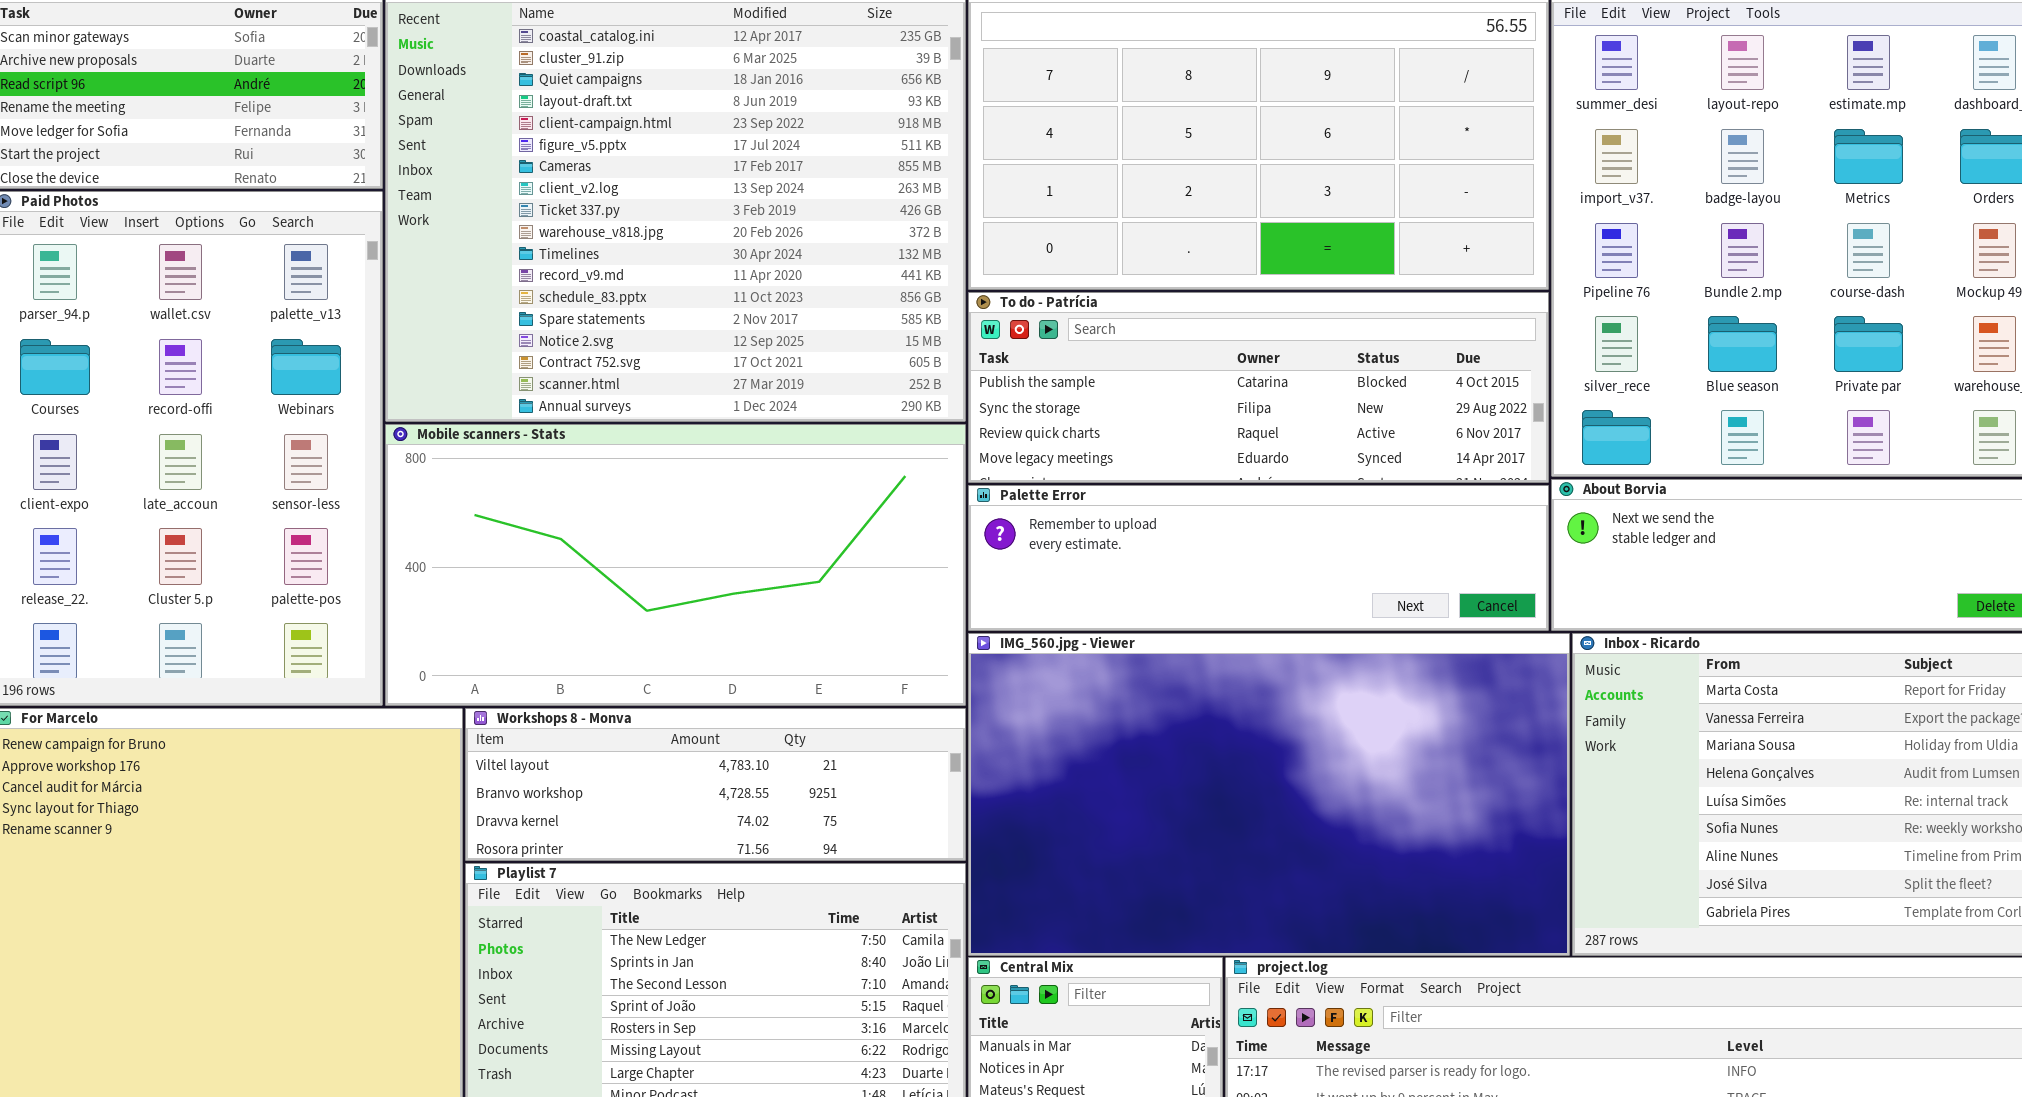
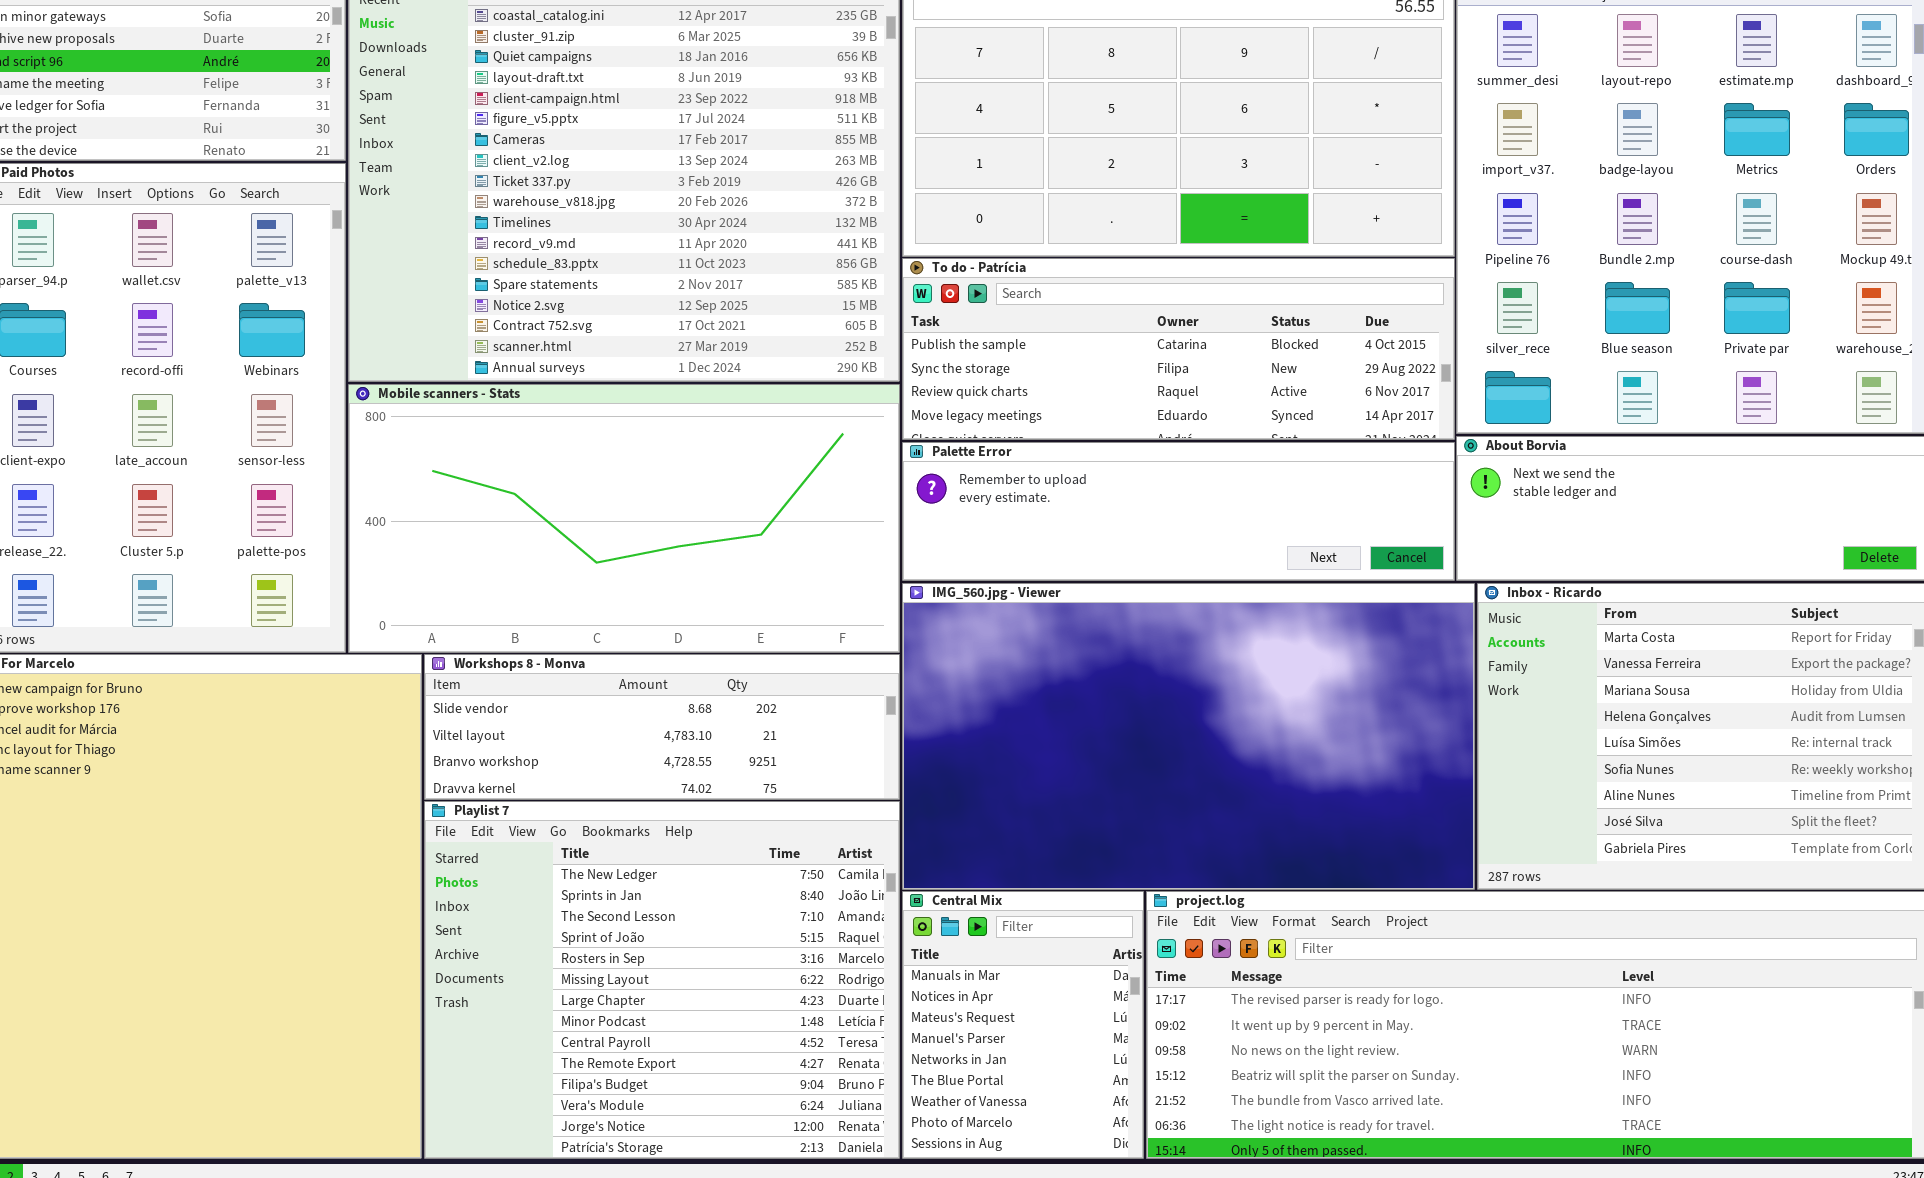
Workshops 8 - Monva: [465,708,966,861] -> [424,654,900,800], scrolled up 1 row

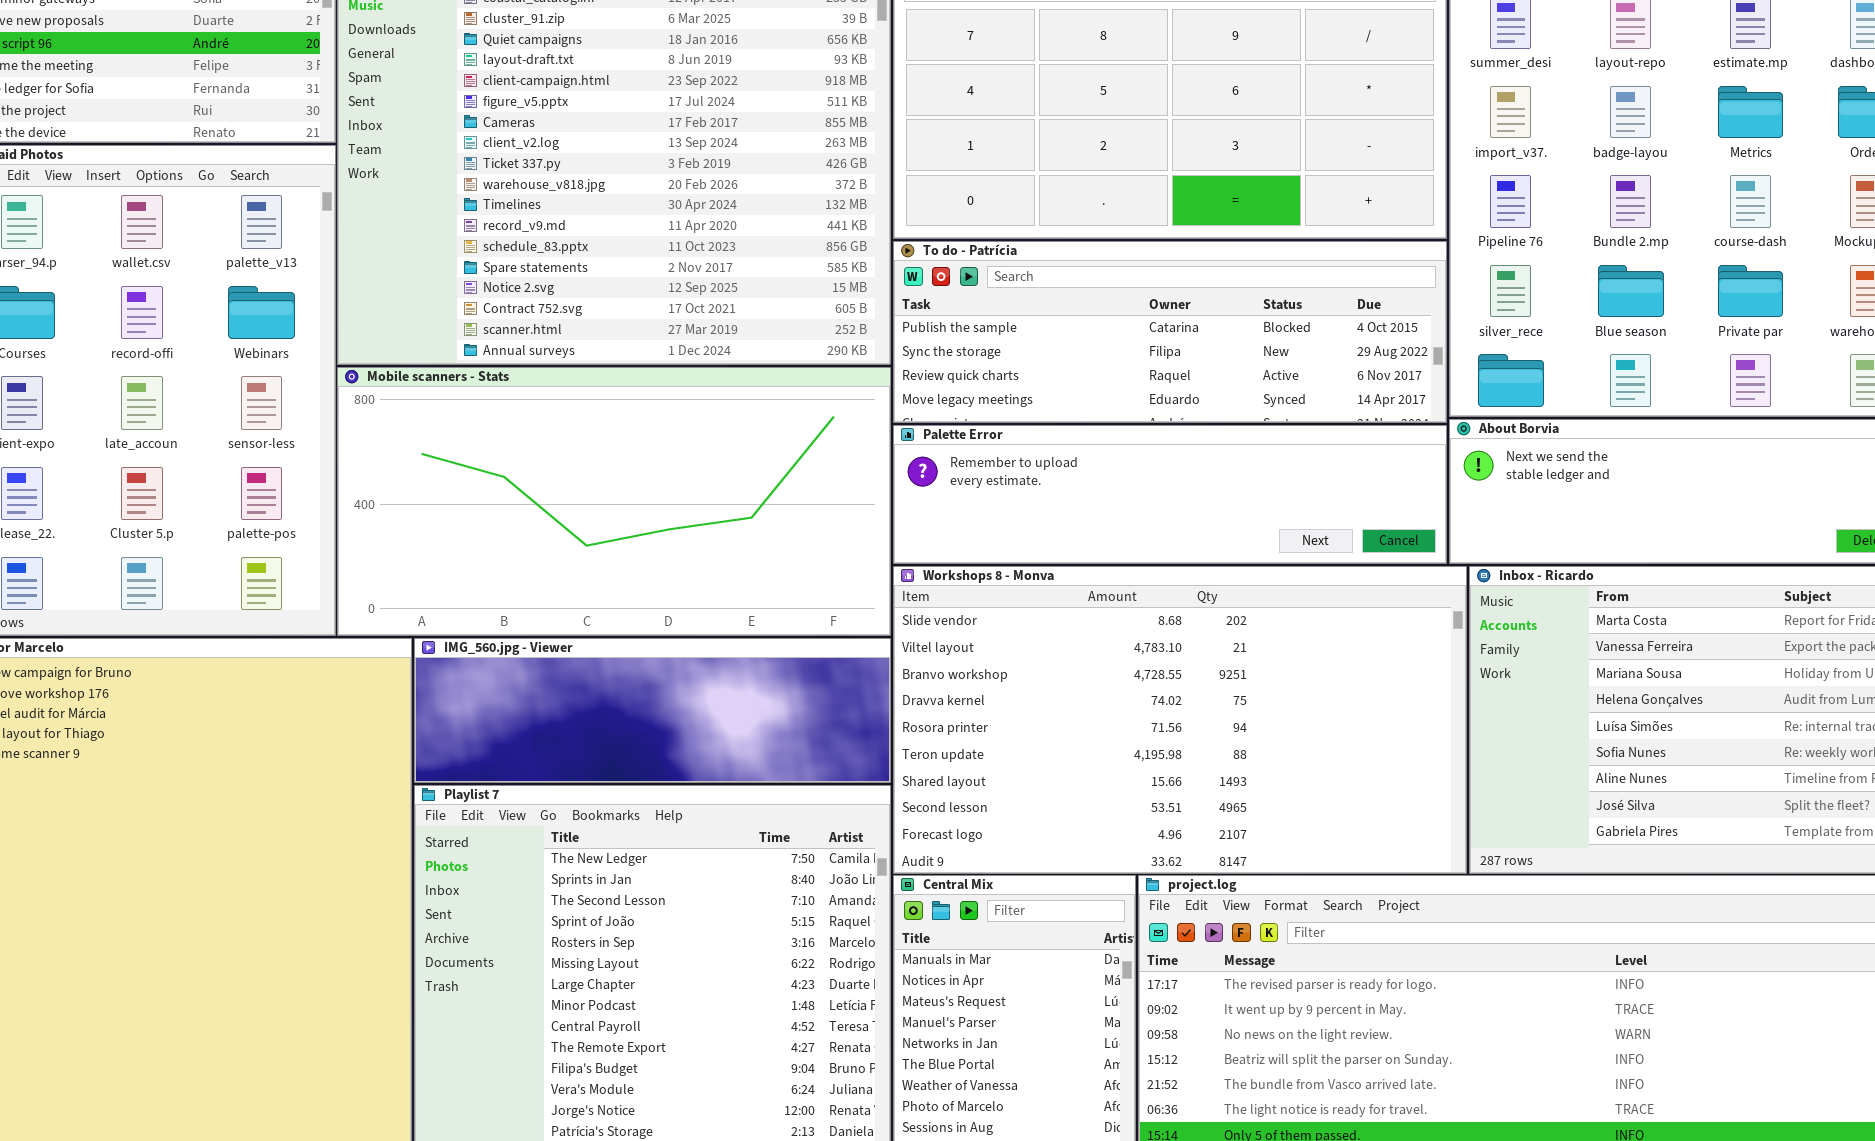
IMG_560.jpg - Viewer: [902,583,1475,890] -> [414,638,891,783], moved, resized
Workshops 8 - Monva: [424,654,900,800] -> [893,566,1467,874], moved, resized

